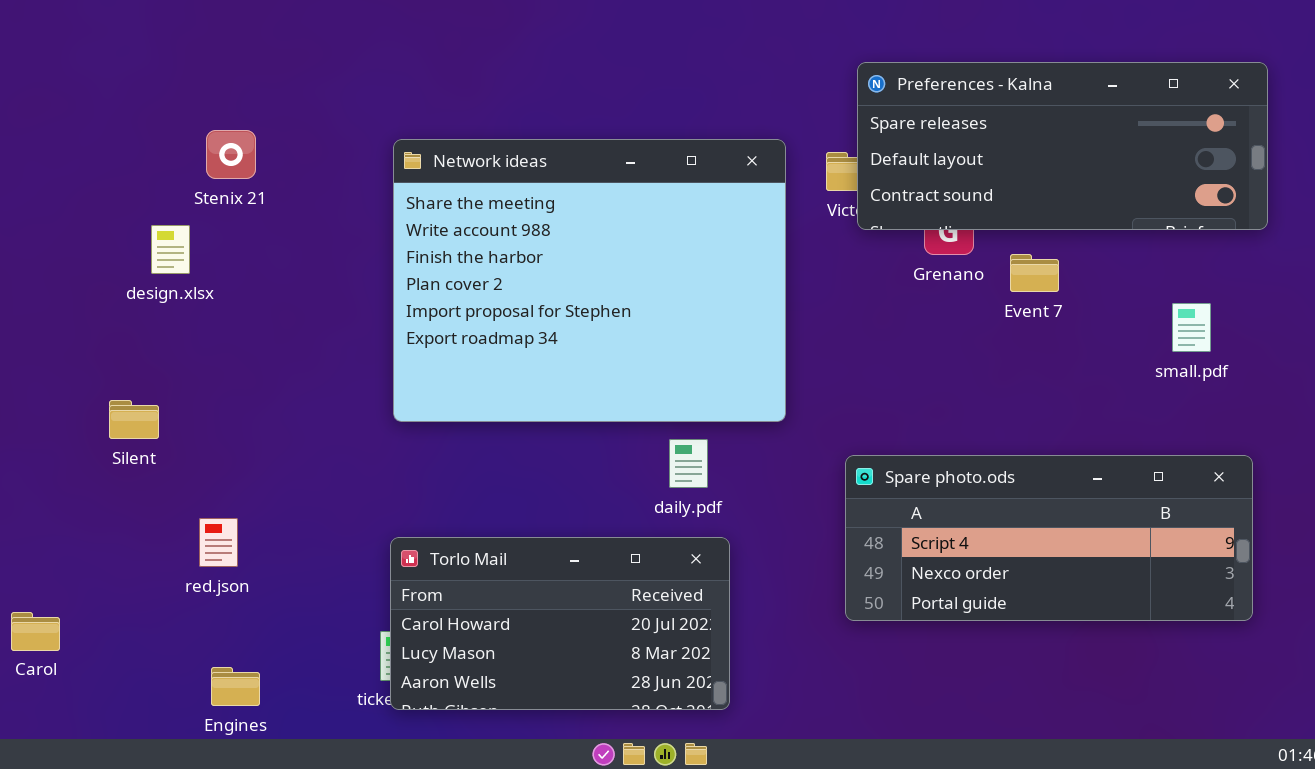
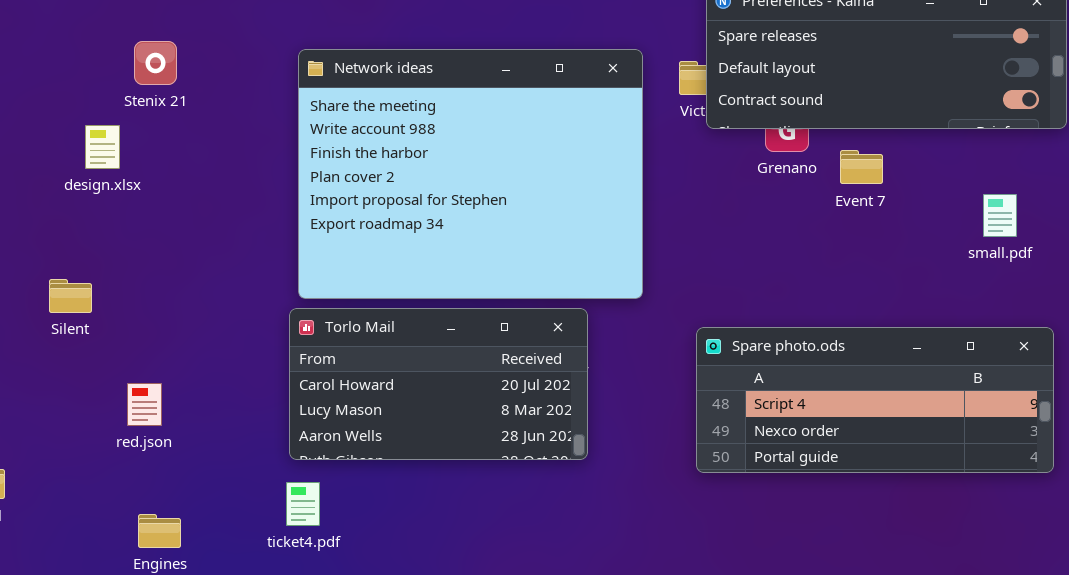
Torlo Mail: [390,537,730,710] -> [289,308,588,460], moved

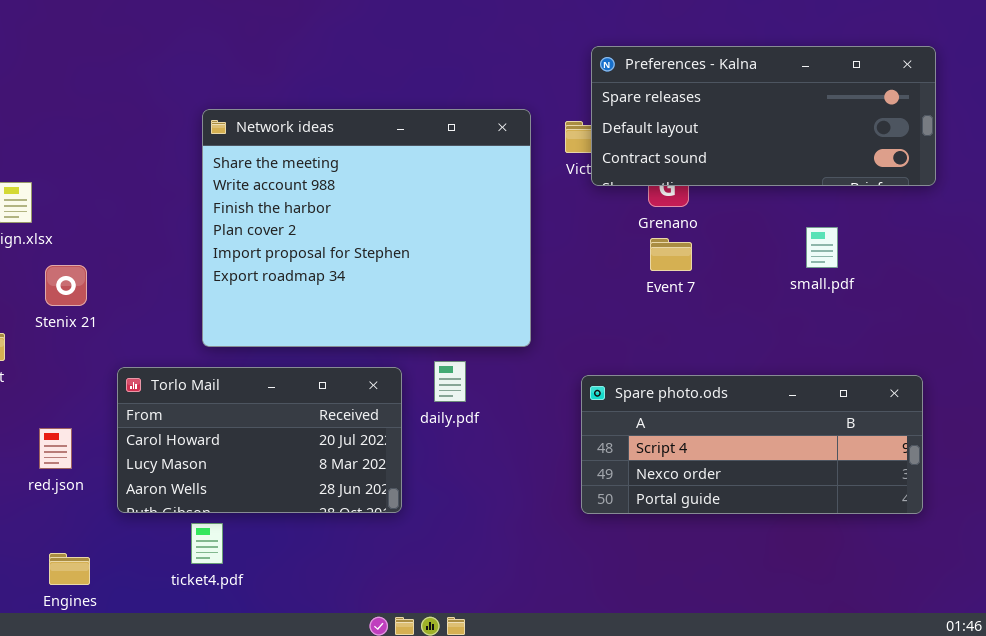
Stenix 21: [134,41,177,85] -> [45,265,87,306], moved
Event 7: [840,150,883,184] -> [650,238,692,271], moved
small.pdf: [983,194,1017,237] -> [806,227,838,268], moved
Torlo Mail: [289,308,588,460] -> [117,367,402,513], moved

